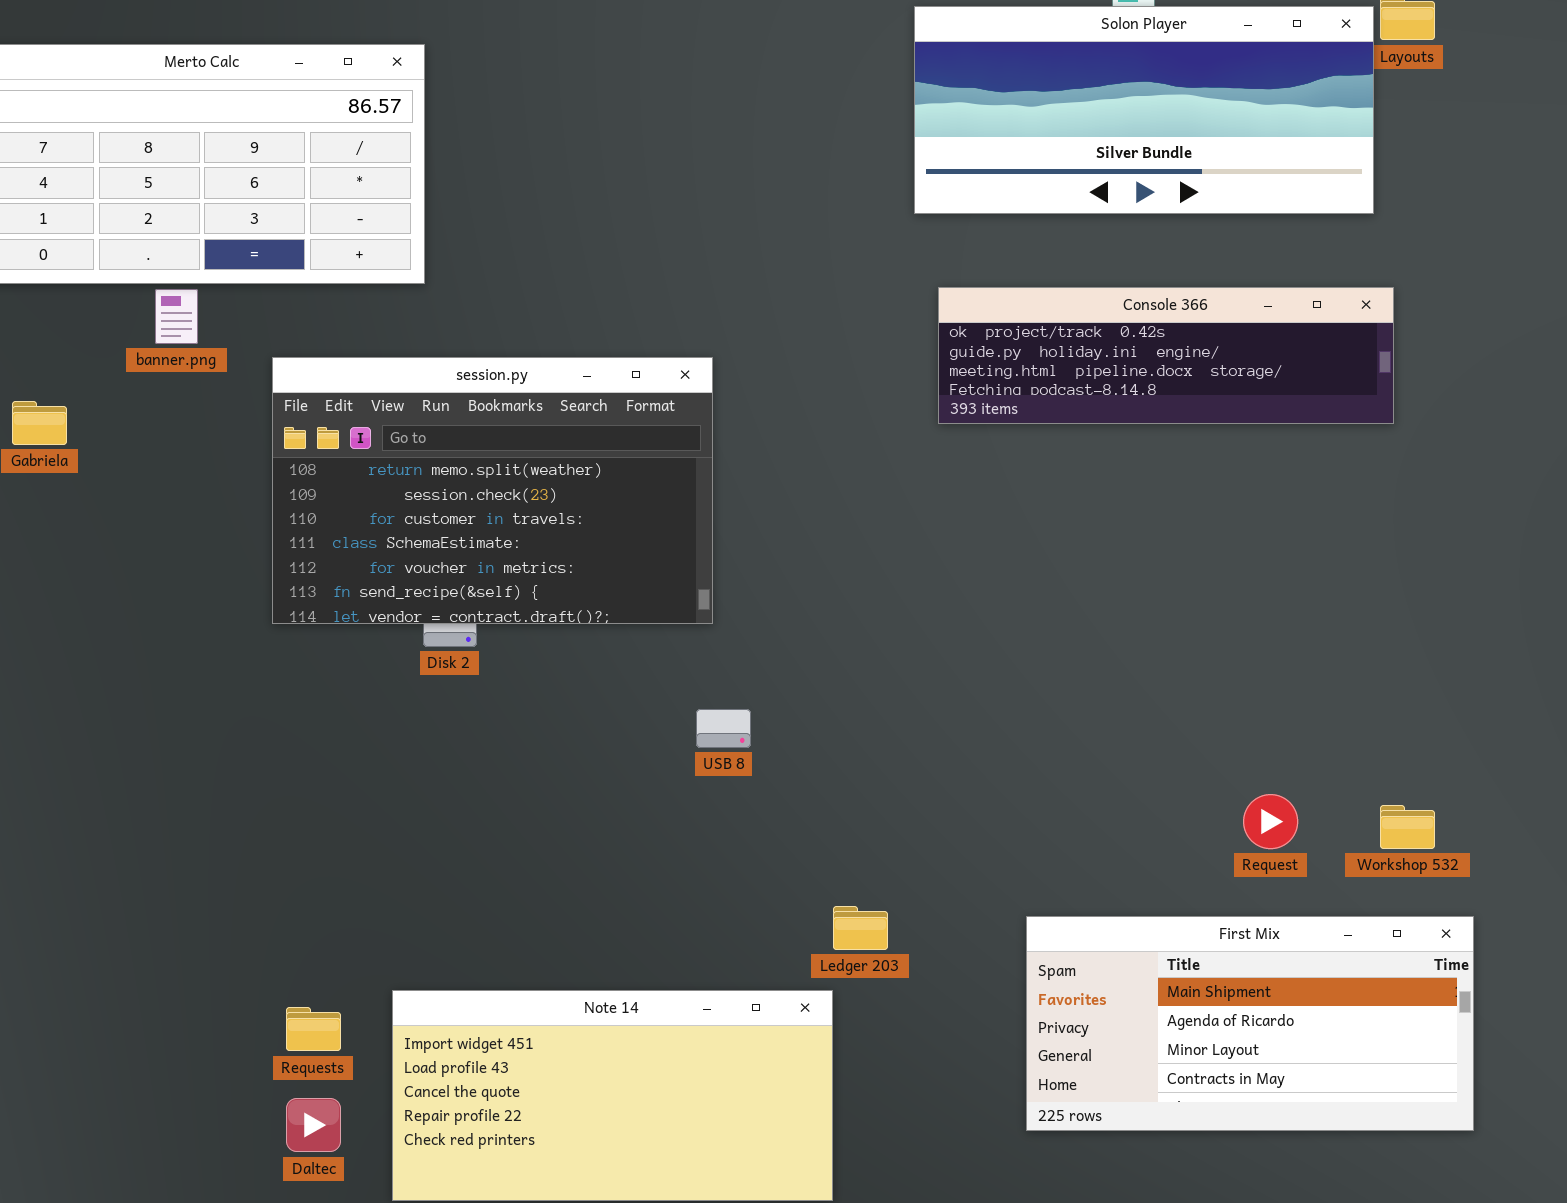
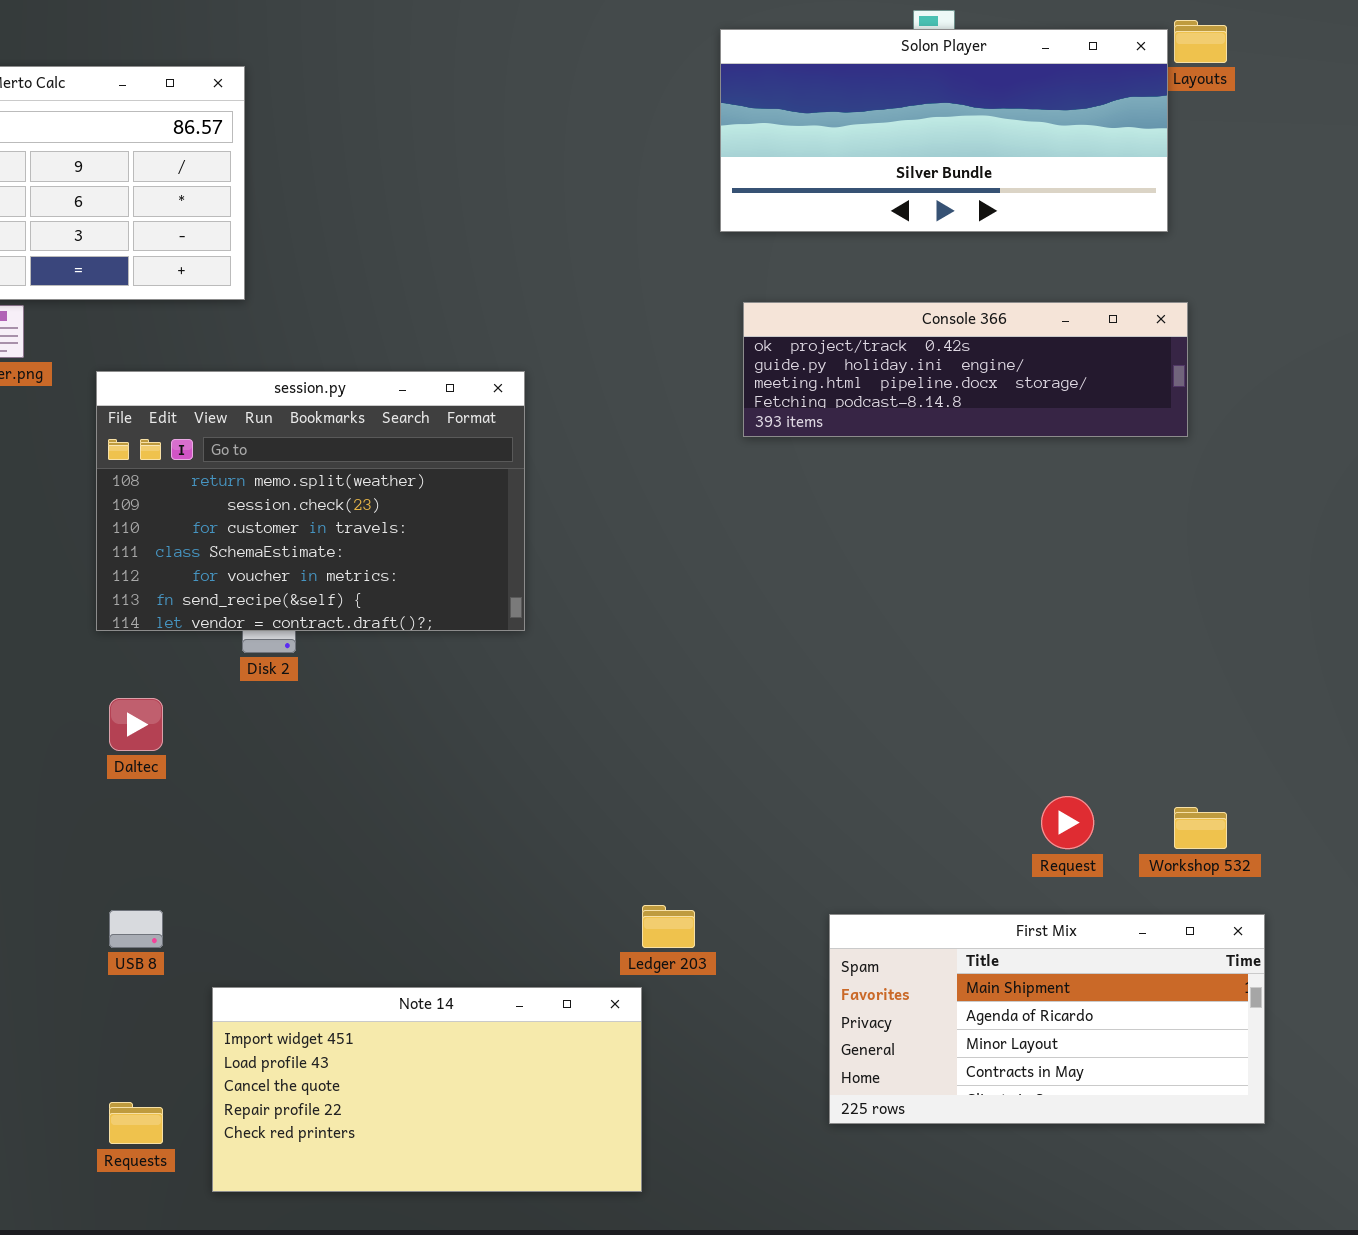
USB 8: [696,709,751,748] -> [109,910,163,948], moved
Requests: [286,1007,341,1051] -> [109,1102,163,1144], moved
Daltec: [286,1098,341,1152] -> [109,698,163,751], moved

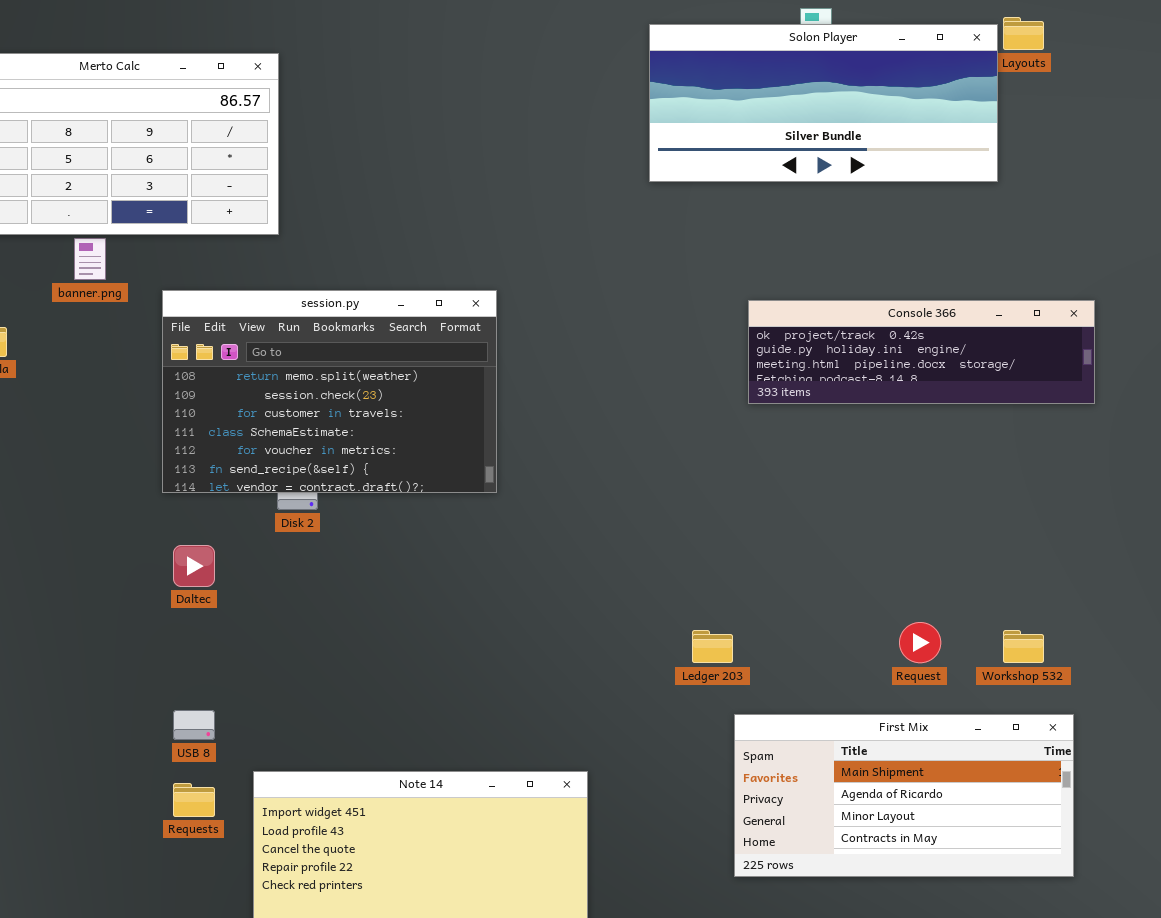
Console 366: [743,302,1188,437] -> [748,300,1095,404], moved
Ledger 203: [642,905,695,948] -> [692,630,733,663], moved
Requests: [109,1102,163,1144] -> [173,783,215,817], moved

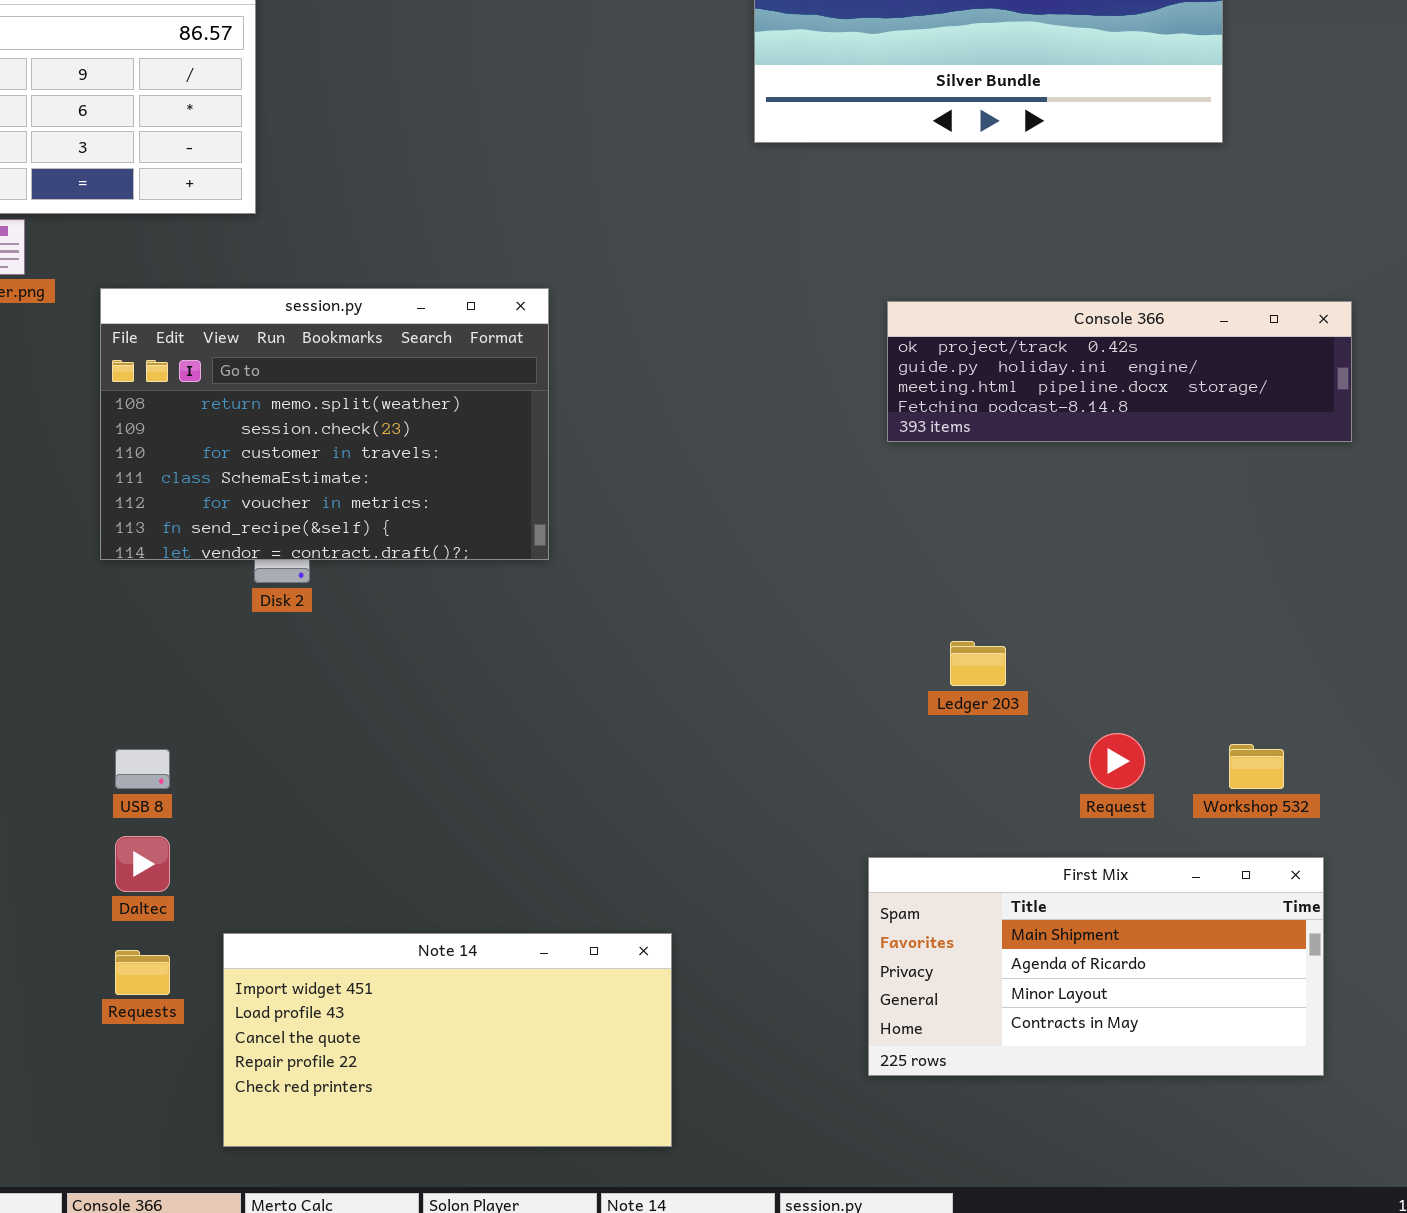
Daltec: [173,545,215,587] -> [115,836,170,892], moved
Ledger 203: [692,630,733,663] -> [950,641,1006,686], moved
USB 8: [173,710,215,740] -> [115,749,170,789], moved

